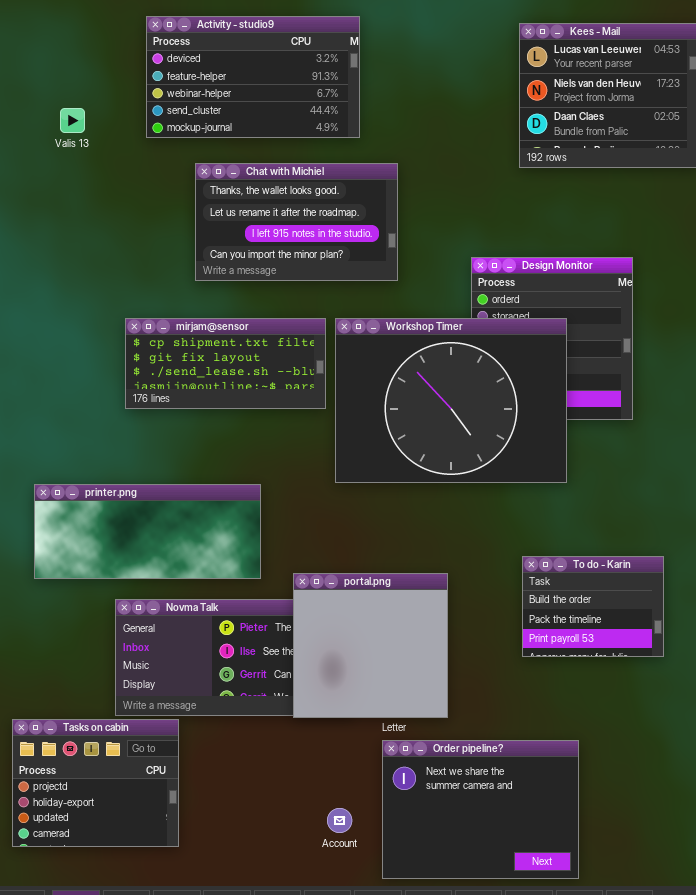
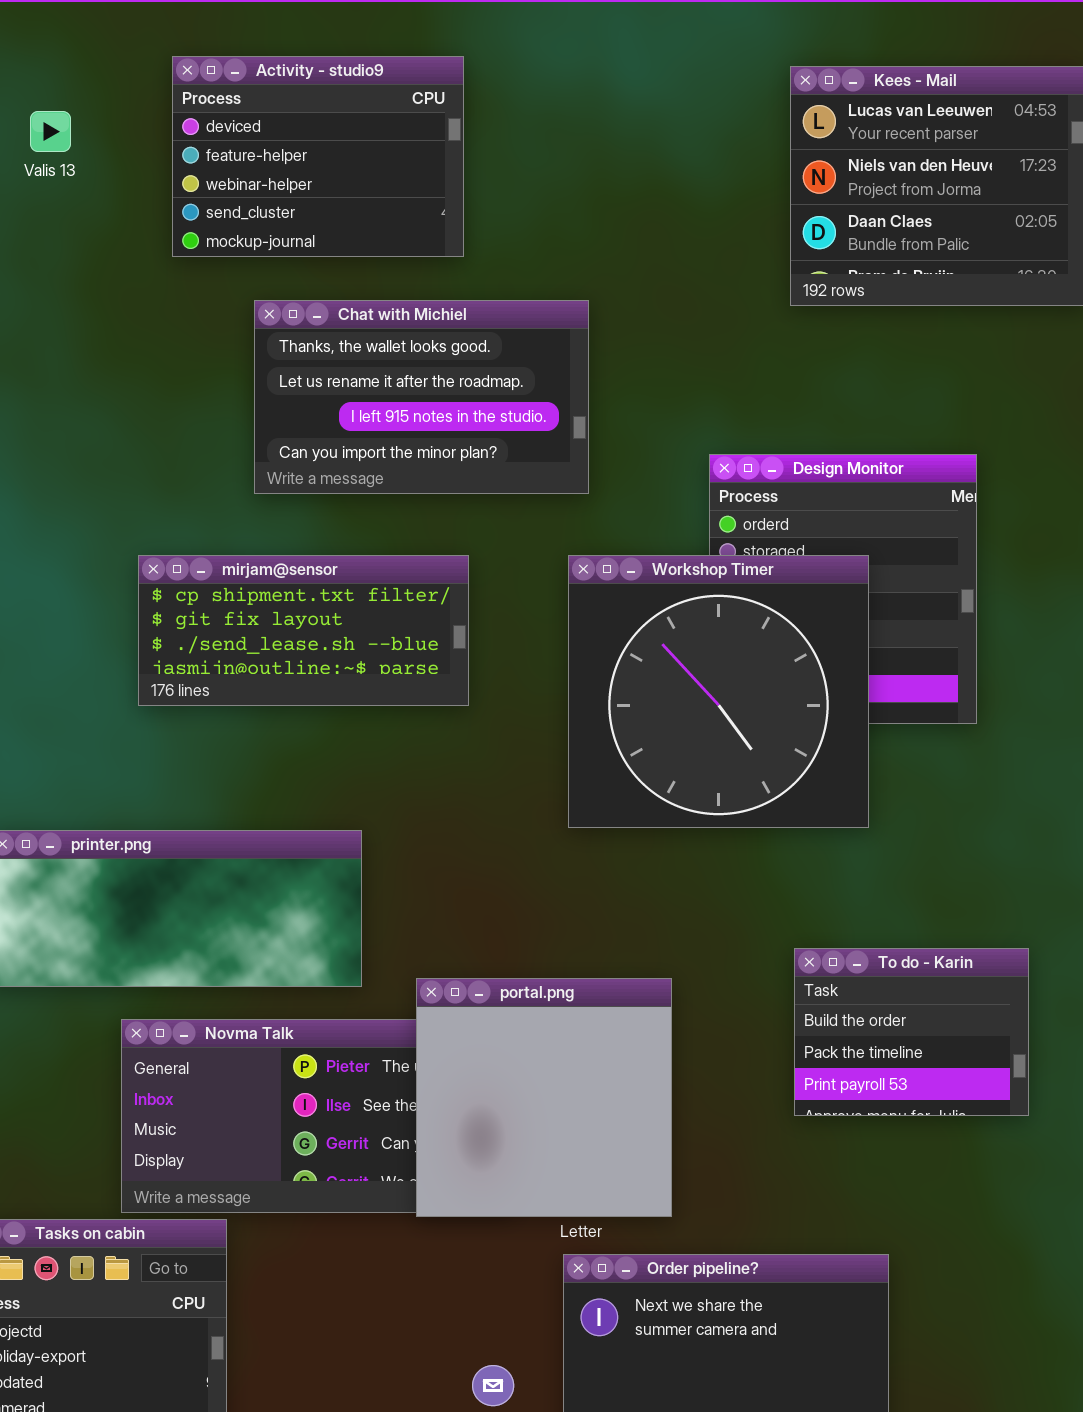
Activity - studio9: [146,16,360,138] -> [172,56,464,257], resized
Valis 13: [60,108,85,133] -> [30,111,71,152], moved
Workshop Timer: [335,318,567,483] -> [568,555,869,828], resized

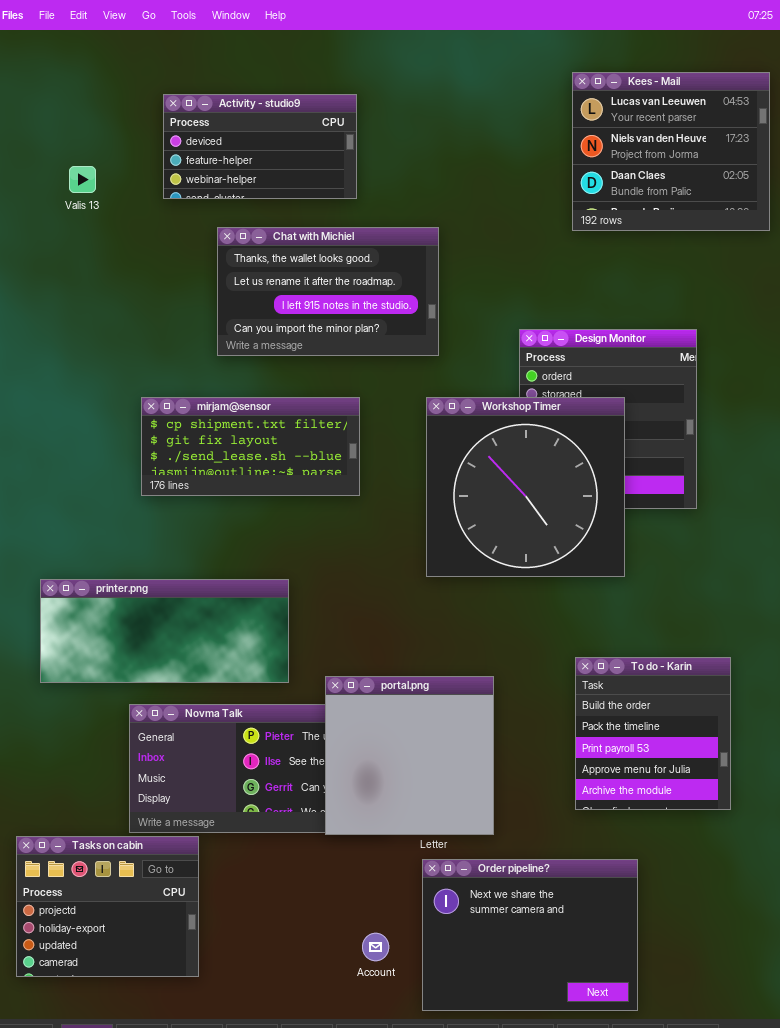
Activity - studio9: [172,56,464,257] -> [163,94,357,199], resized
Valis 13: [30,111,71,152] -> [69,166,96,193], moved
To do - Karin: [794,948,1029,1116] -> [575,657,731,810], resized

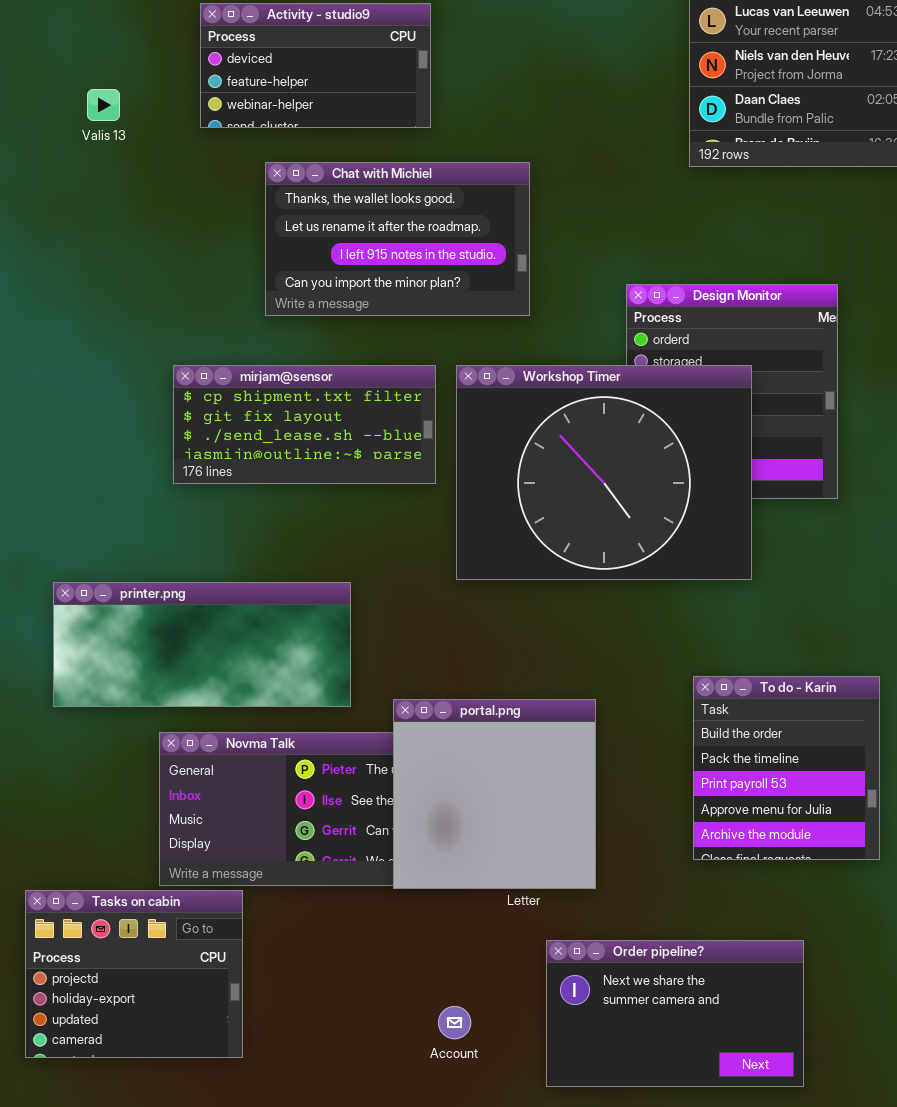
Workshop Timer: [426,397,625,577] -> [456,365,752,580], resized
Order pipeline?: [422,859,638,1011] -> [546,940,804,1087], moved, resized

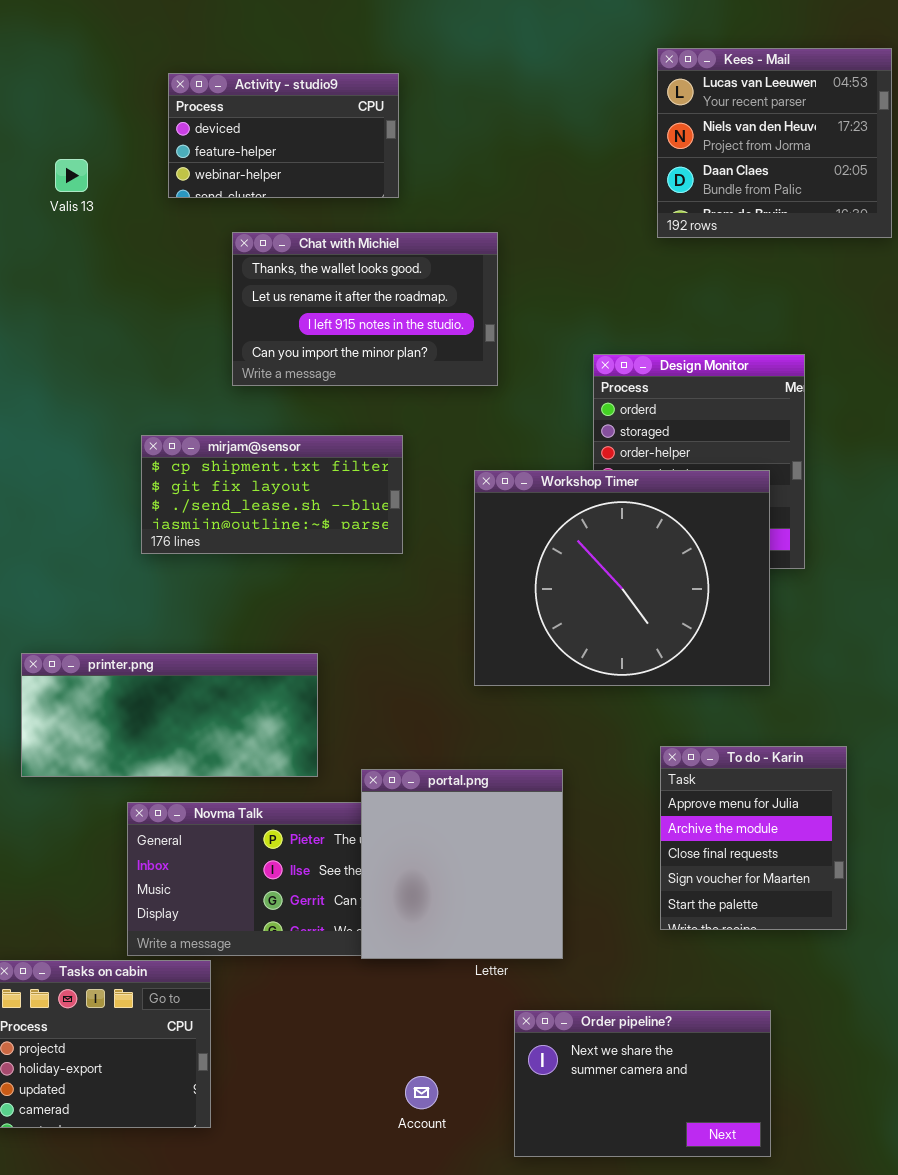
Workshop Timer: [456,365,752,580] -> [474,470,770,686], moved
To do - Karin: [693,676,880,860] -> [660,746,847,930], scrolled down 3 rows

